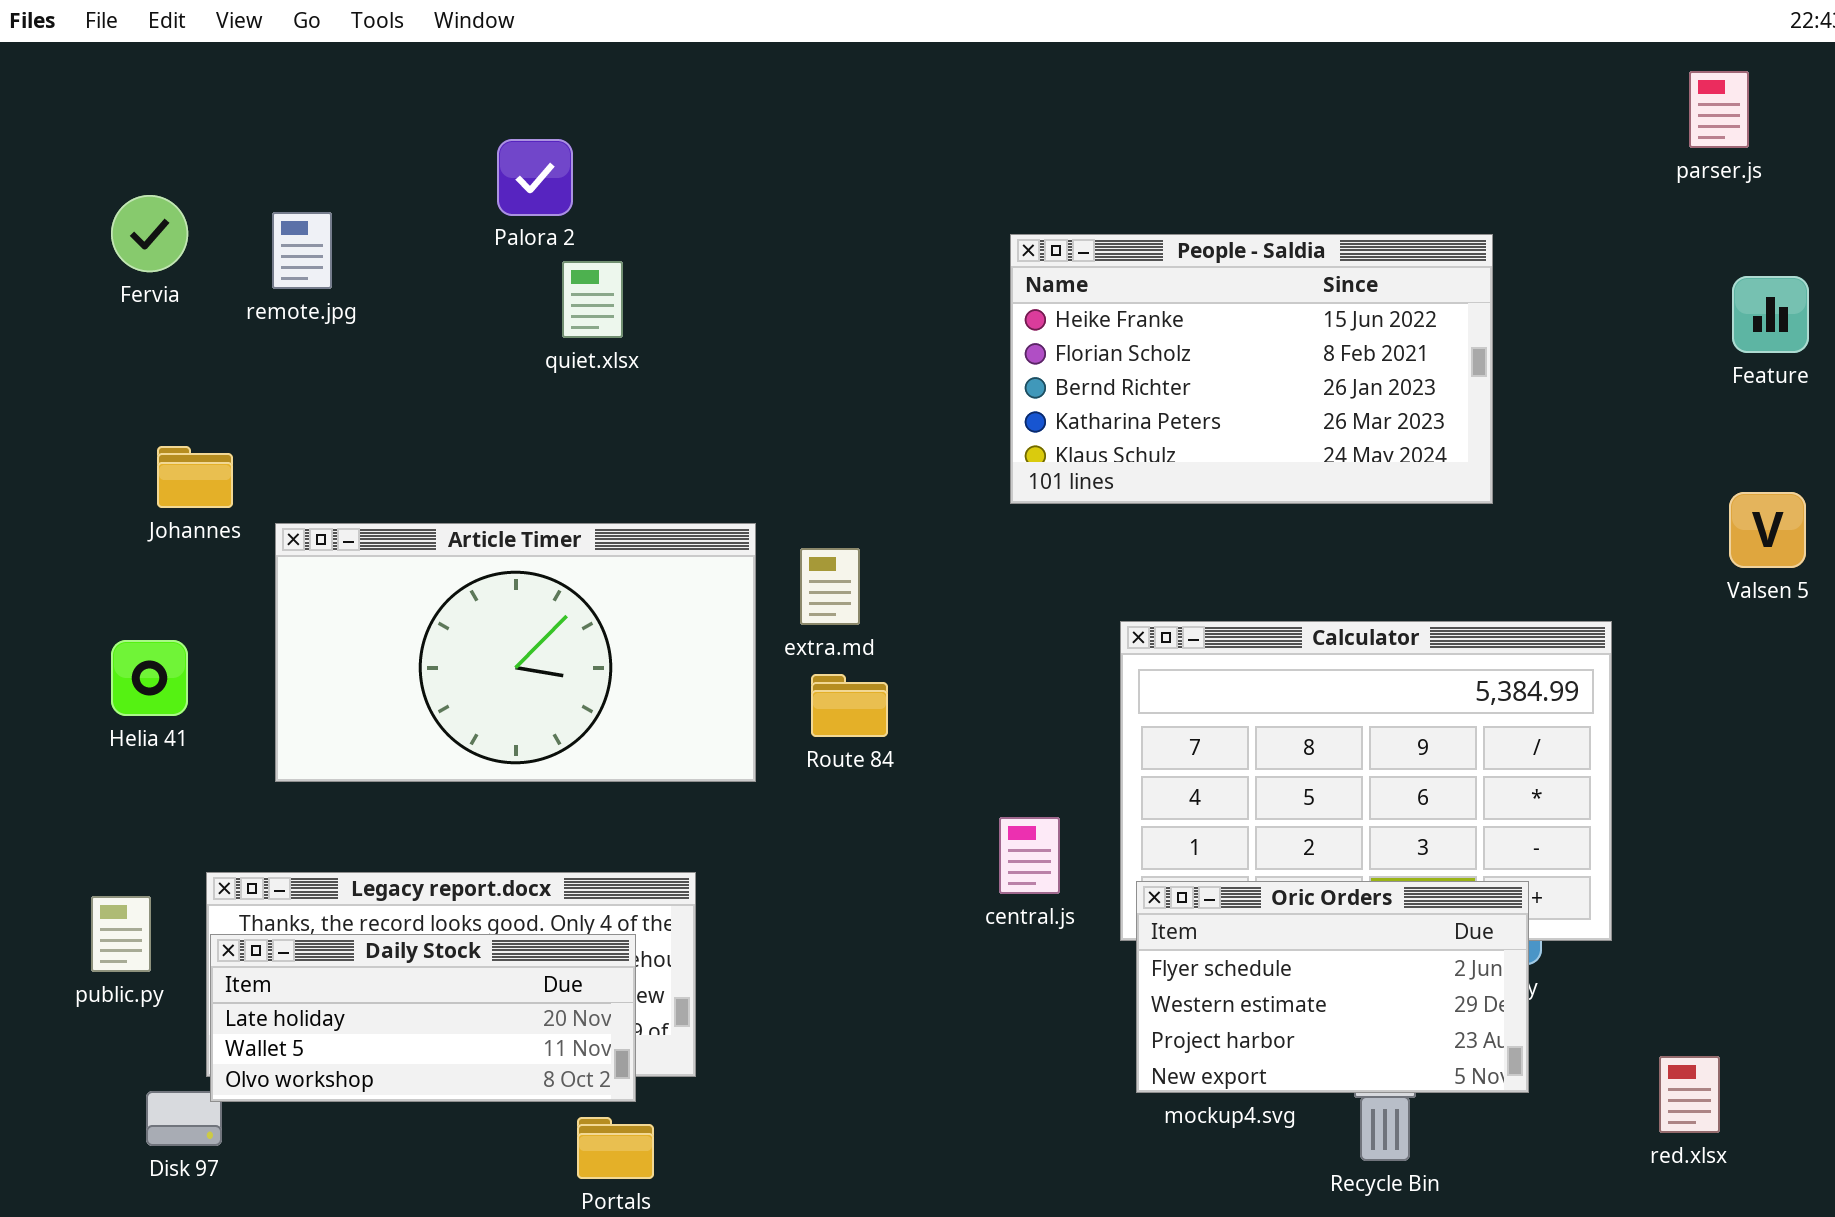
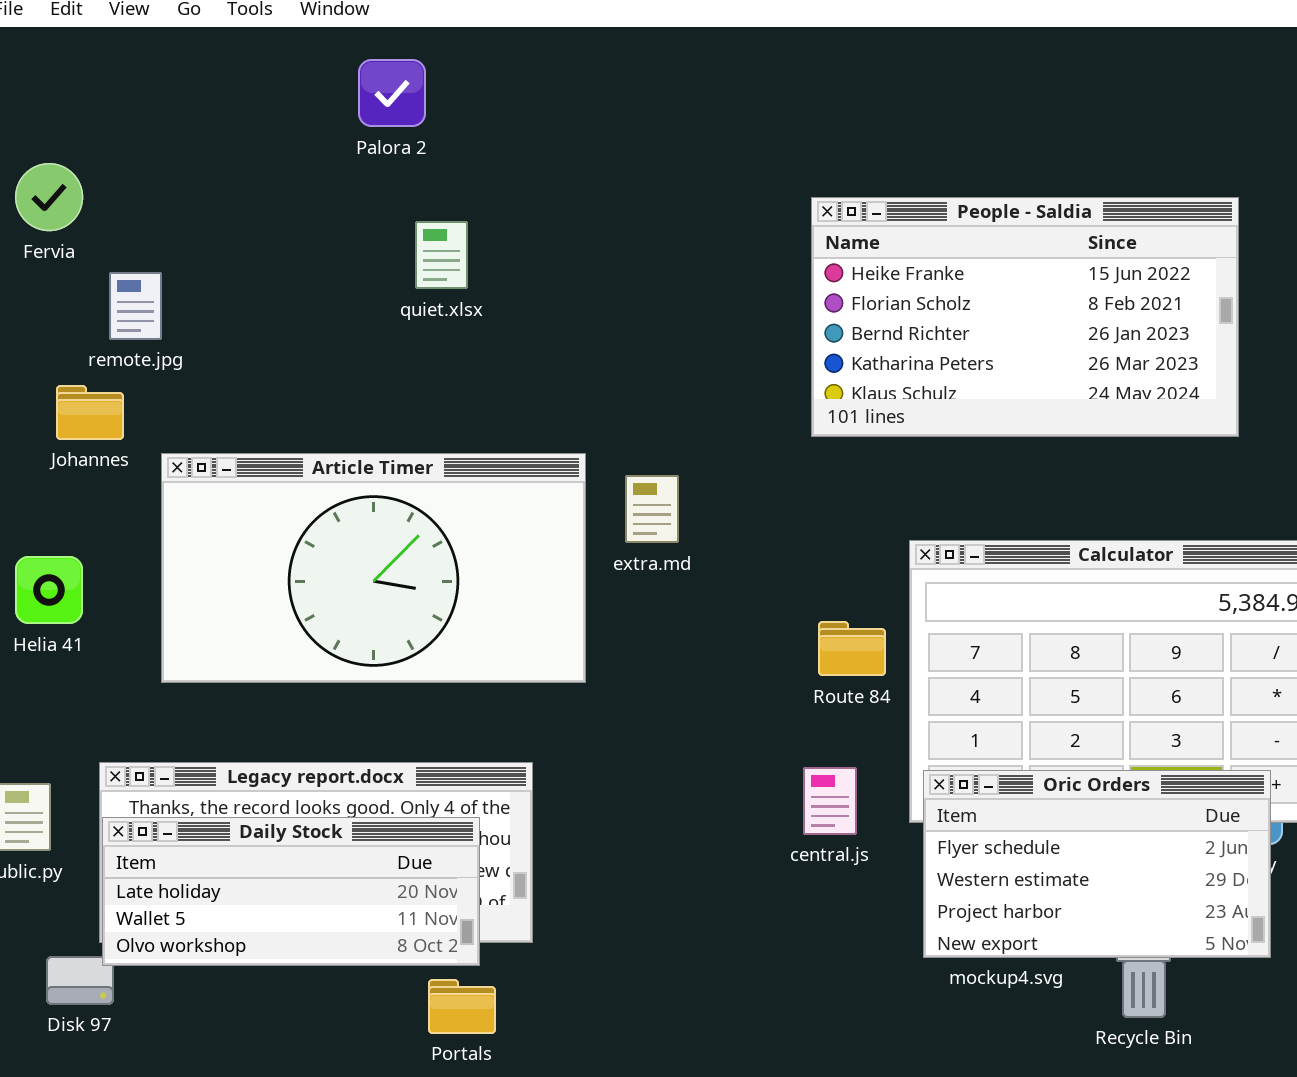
Palora 2: [497,139,573,216] -> [358,59,426,127], moved
remote.jpg: [272,212,332,289] -> [109,272,162,340], moved
Route 84: [811,674,888,737] -> [818,621,886,676], moved
central.js: [999,817,1060,894] -> [803,767,857,835], moved

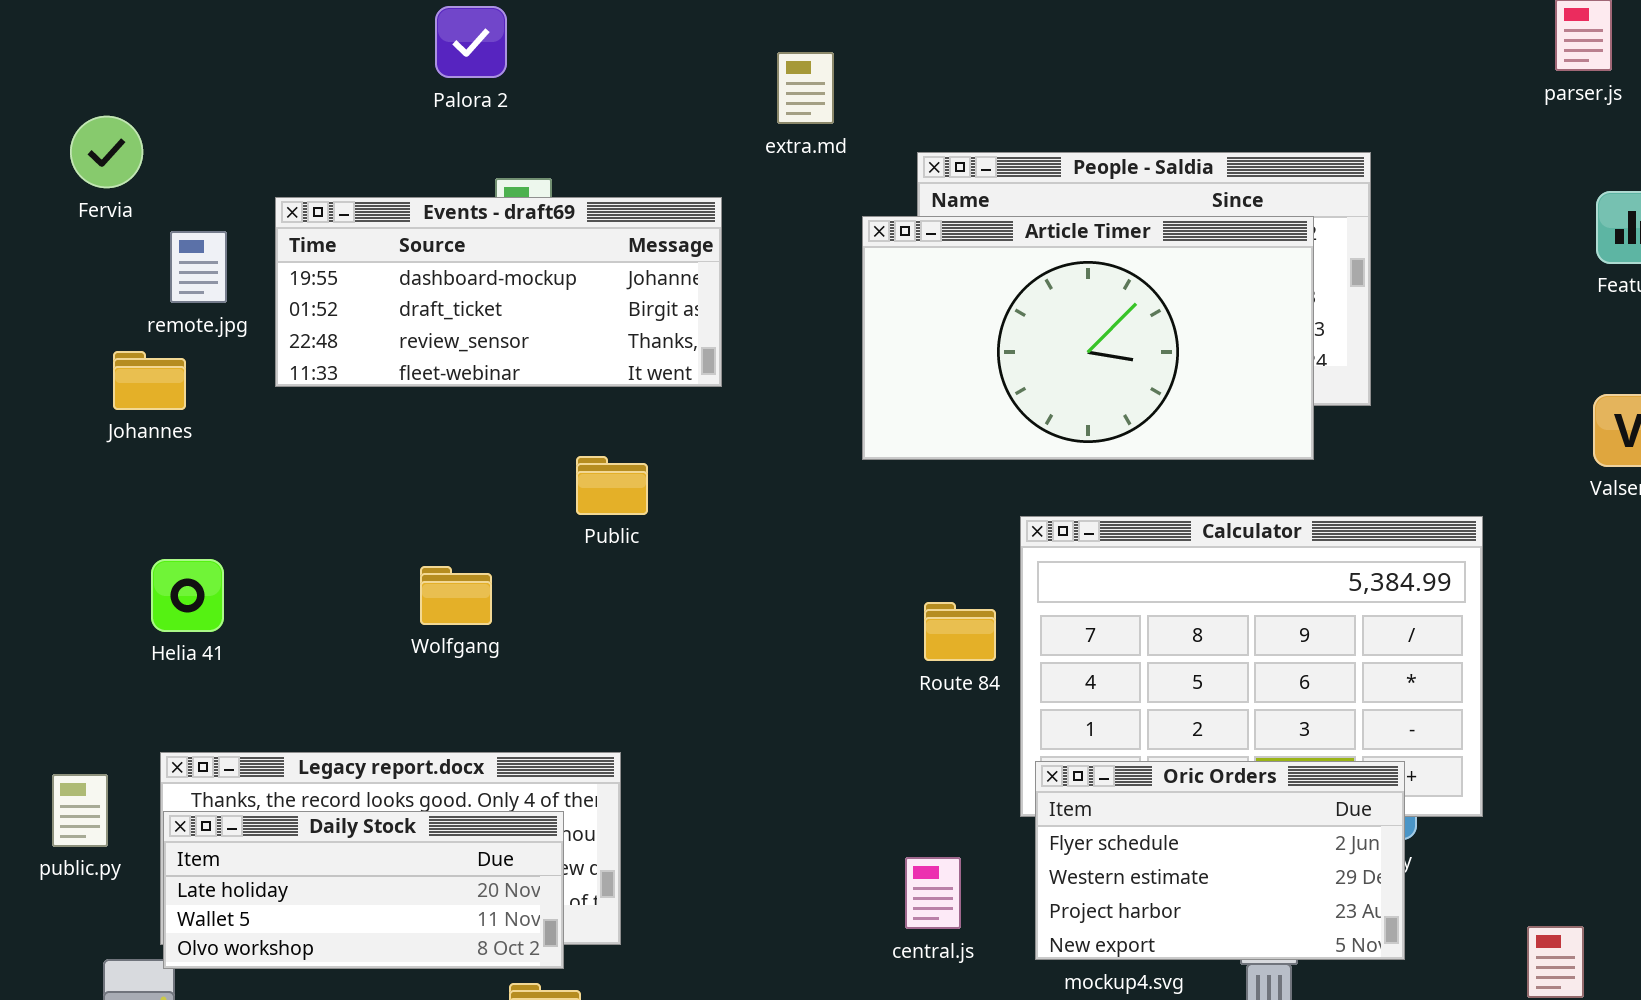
Events - draft69: none -> [275,197,722,387], opened
Article Timer: [161,453,586,683] -> [862,216,1314,460], moved
extra.md: [625,475,679,543] -> [777,52,834,124], moved
Helia 41: [15,556,83,624] -> [151,559,224,632], moved
central.js: [803,767,857,835] -> [905,857,961,929], moved

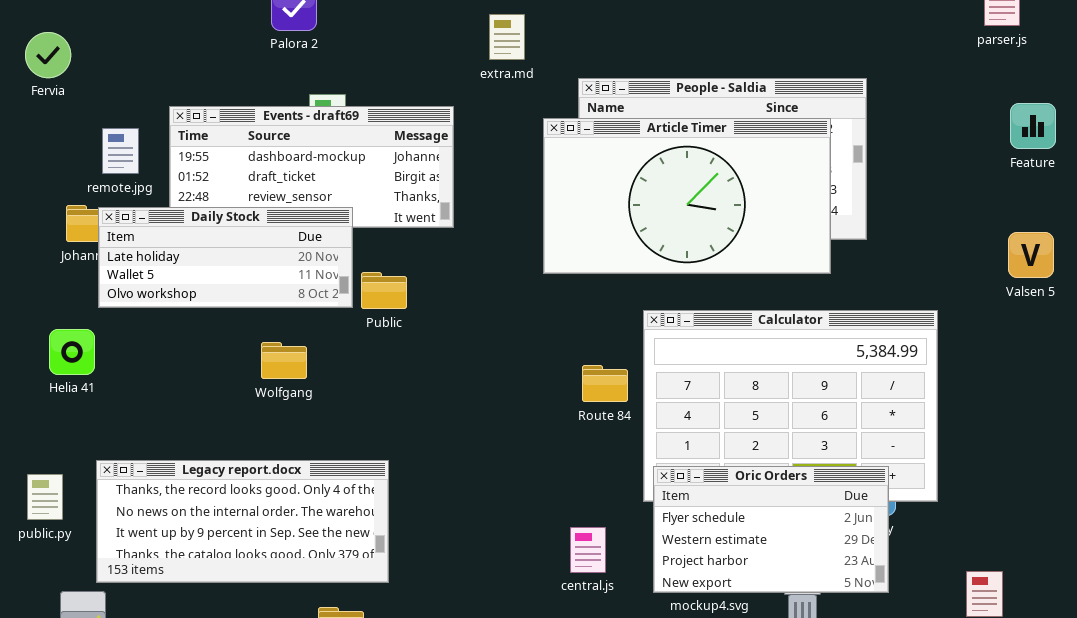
Fervia: [70,116,143,188] -> [25,32,71,78], moved
Helia 41: [151,559,224,632] -> [49,329,95,375], moved
Daily Stock: [163,811,564,969] -> [98,207,353,308], moved

